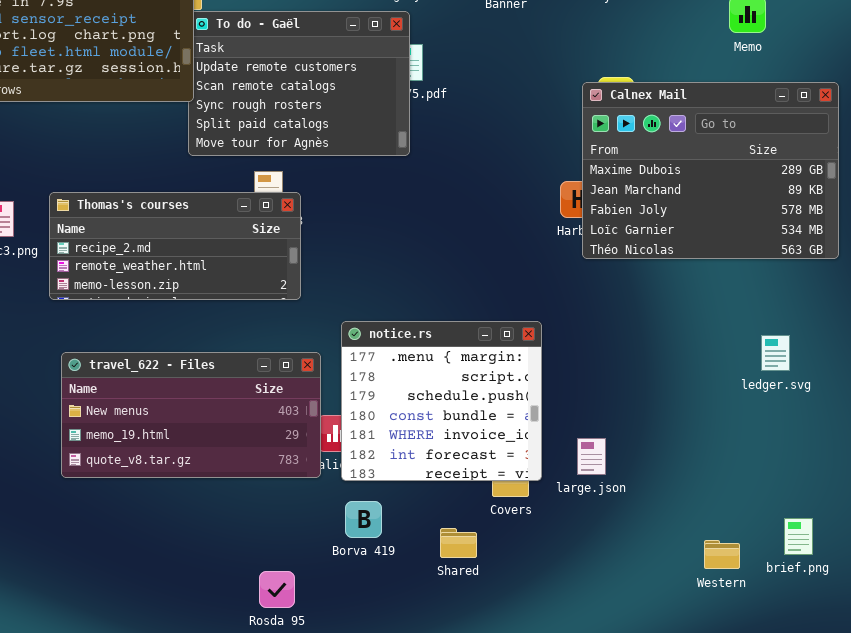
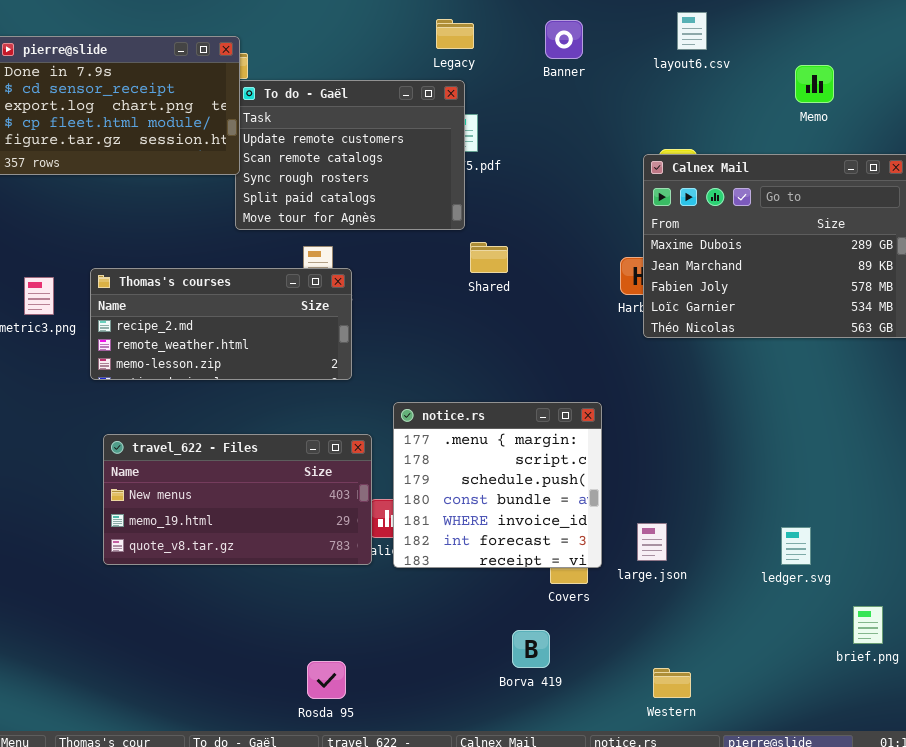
ledger.svg: [761,335,790,371] -> [781,527,811,565], moved
Borva 419: [345,501,382,538] -> [512,630,550,668], moved
Shared: [440,528,477,558] -> [470,242,508,273], moved
Western: [704,540,740,569] -> [653,668,691,698], moved

